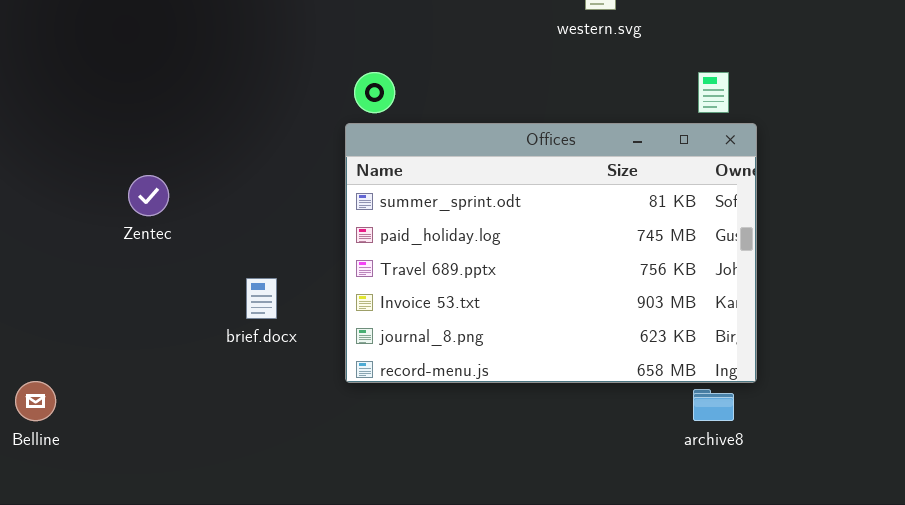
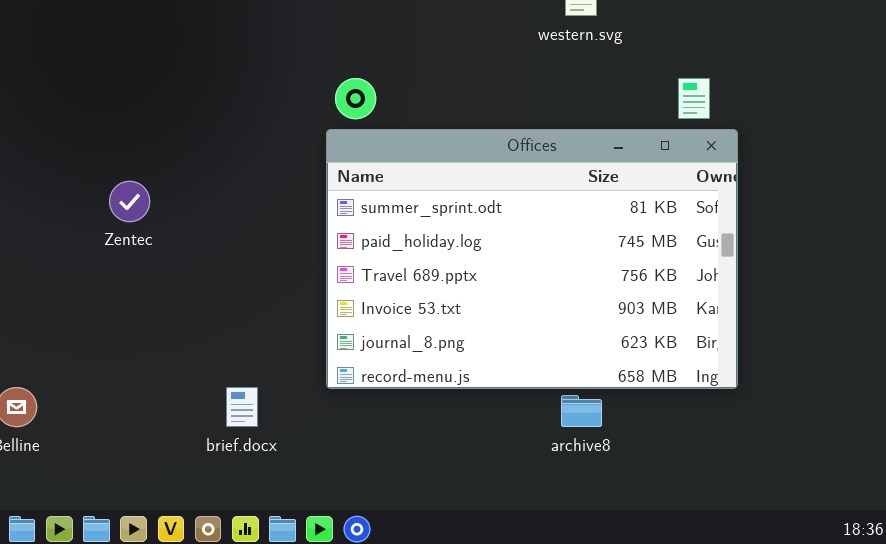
brief.docx: [246,278,277,319] -> [226,387,258,427], moved
archive8: [693,389,734,421] -> [561,395,602,427], moved

